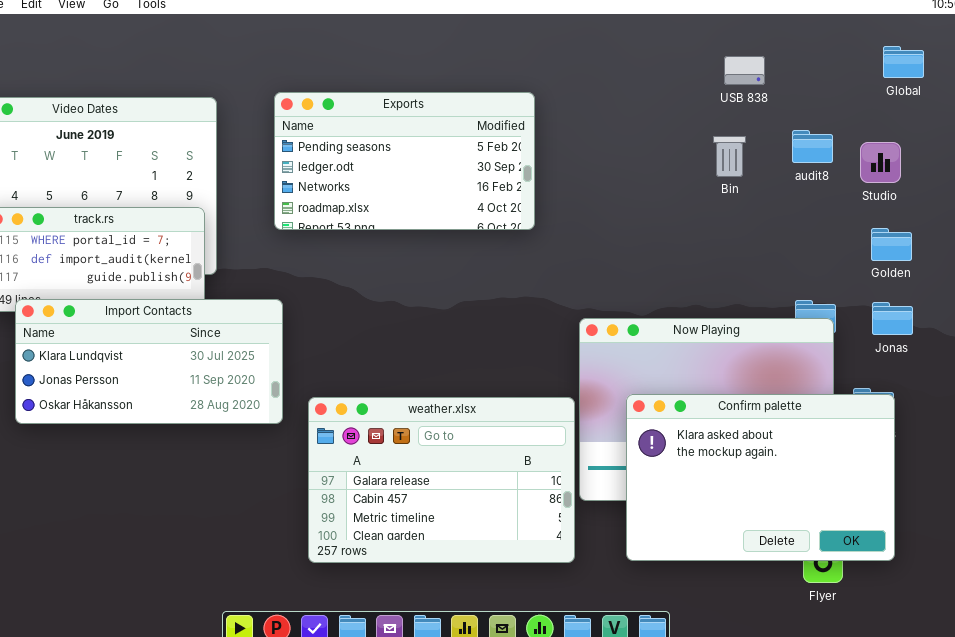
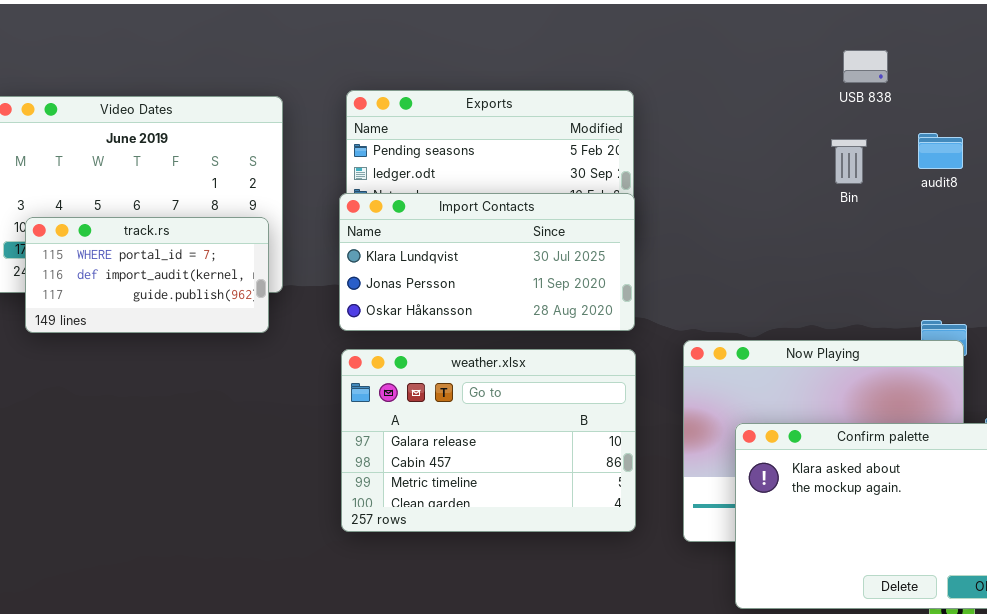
Import Contacts: [15,299,283,424] -> [339,193,635,331], moved
weather.xlsx: [308,397,575,563] -> [341,349,636,532], moved

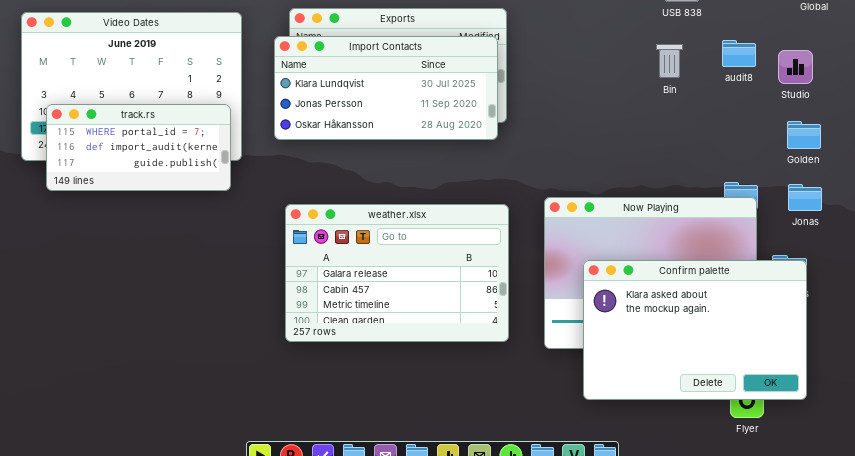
Import Contacts: [339,193,635,331] -> [274,36,498,140], moved

